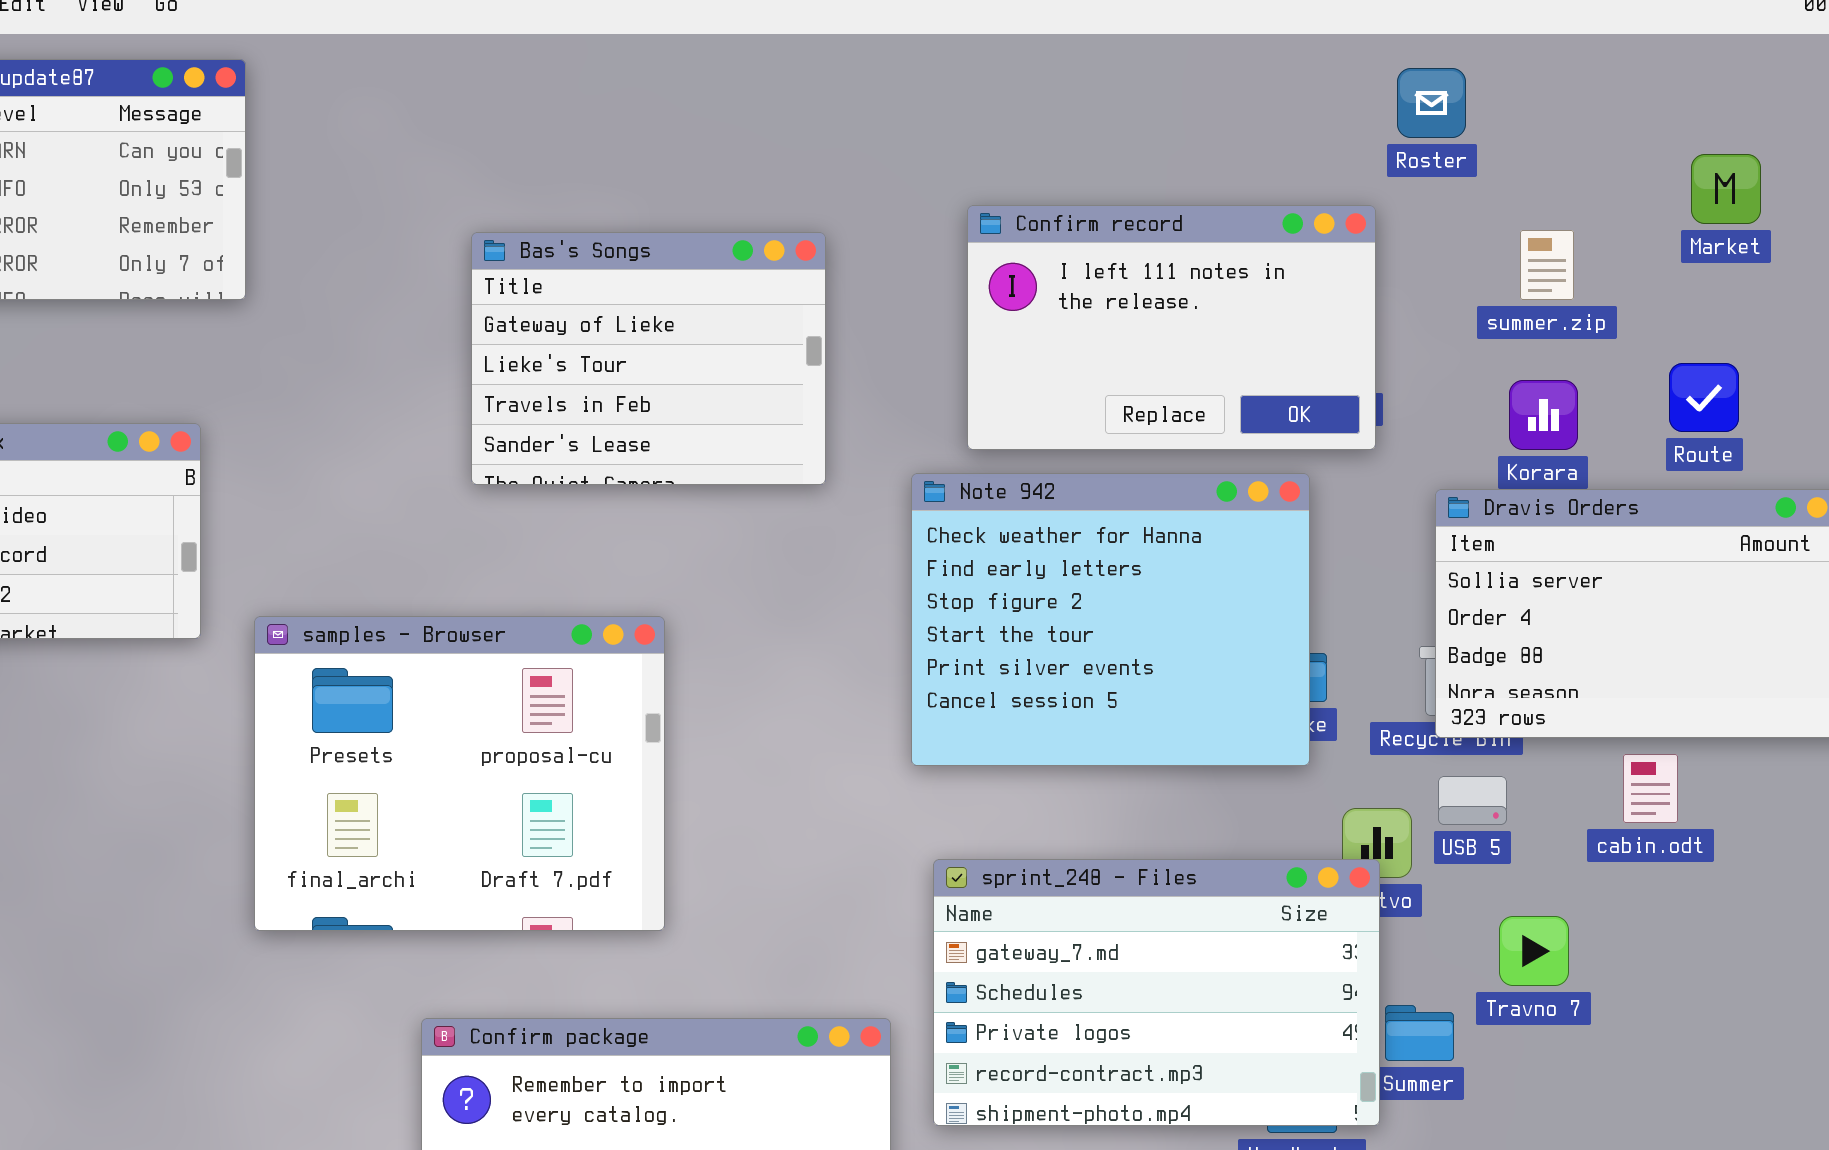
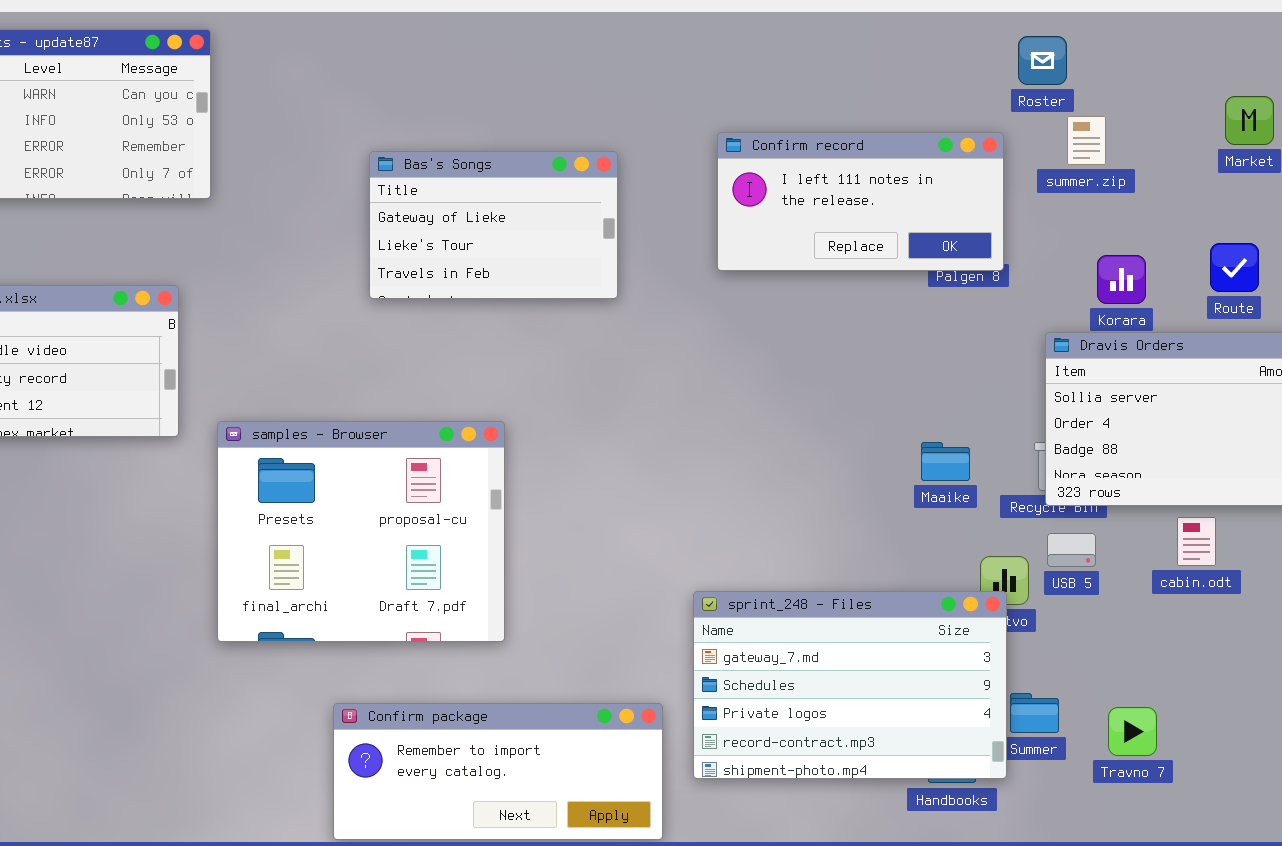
Confirm record: [967,205,1376,450] -> [717,132,1004,271], resized
summer.zip: [1520,230,1574,300] -> [1067,116,1106,165], moved
Bas's Songs: [471,232,826,485] -> [369,151,618,299], resized
Note 942: [911,473,1310,766] -> none, closed
Travno 7: [1499,916,1569,986] -> [1108,707,1157,756], moved

